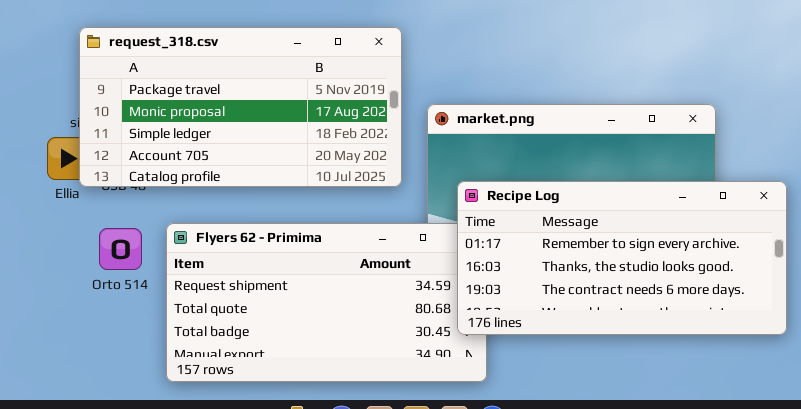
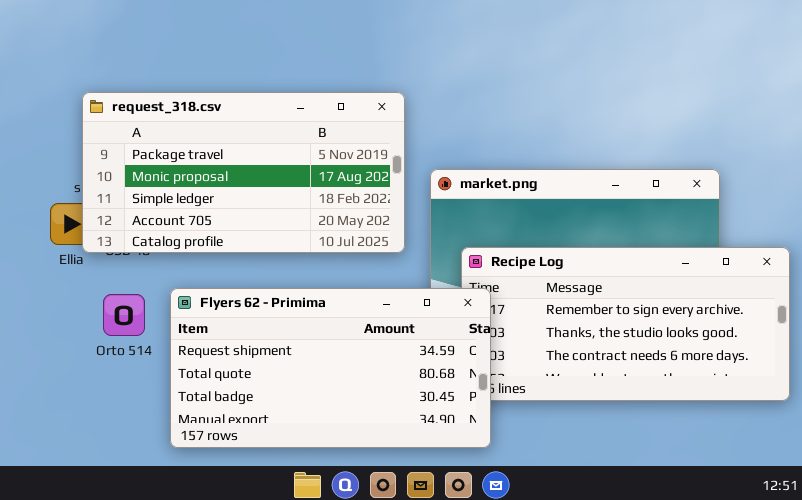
Flyers 62 - Primima: [166,223,487,382] -> [170,288,491,448], raised

